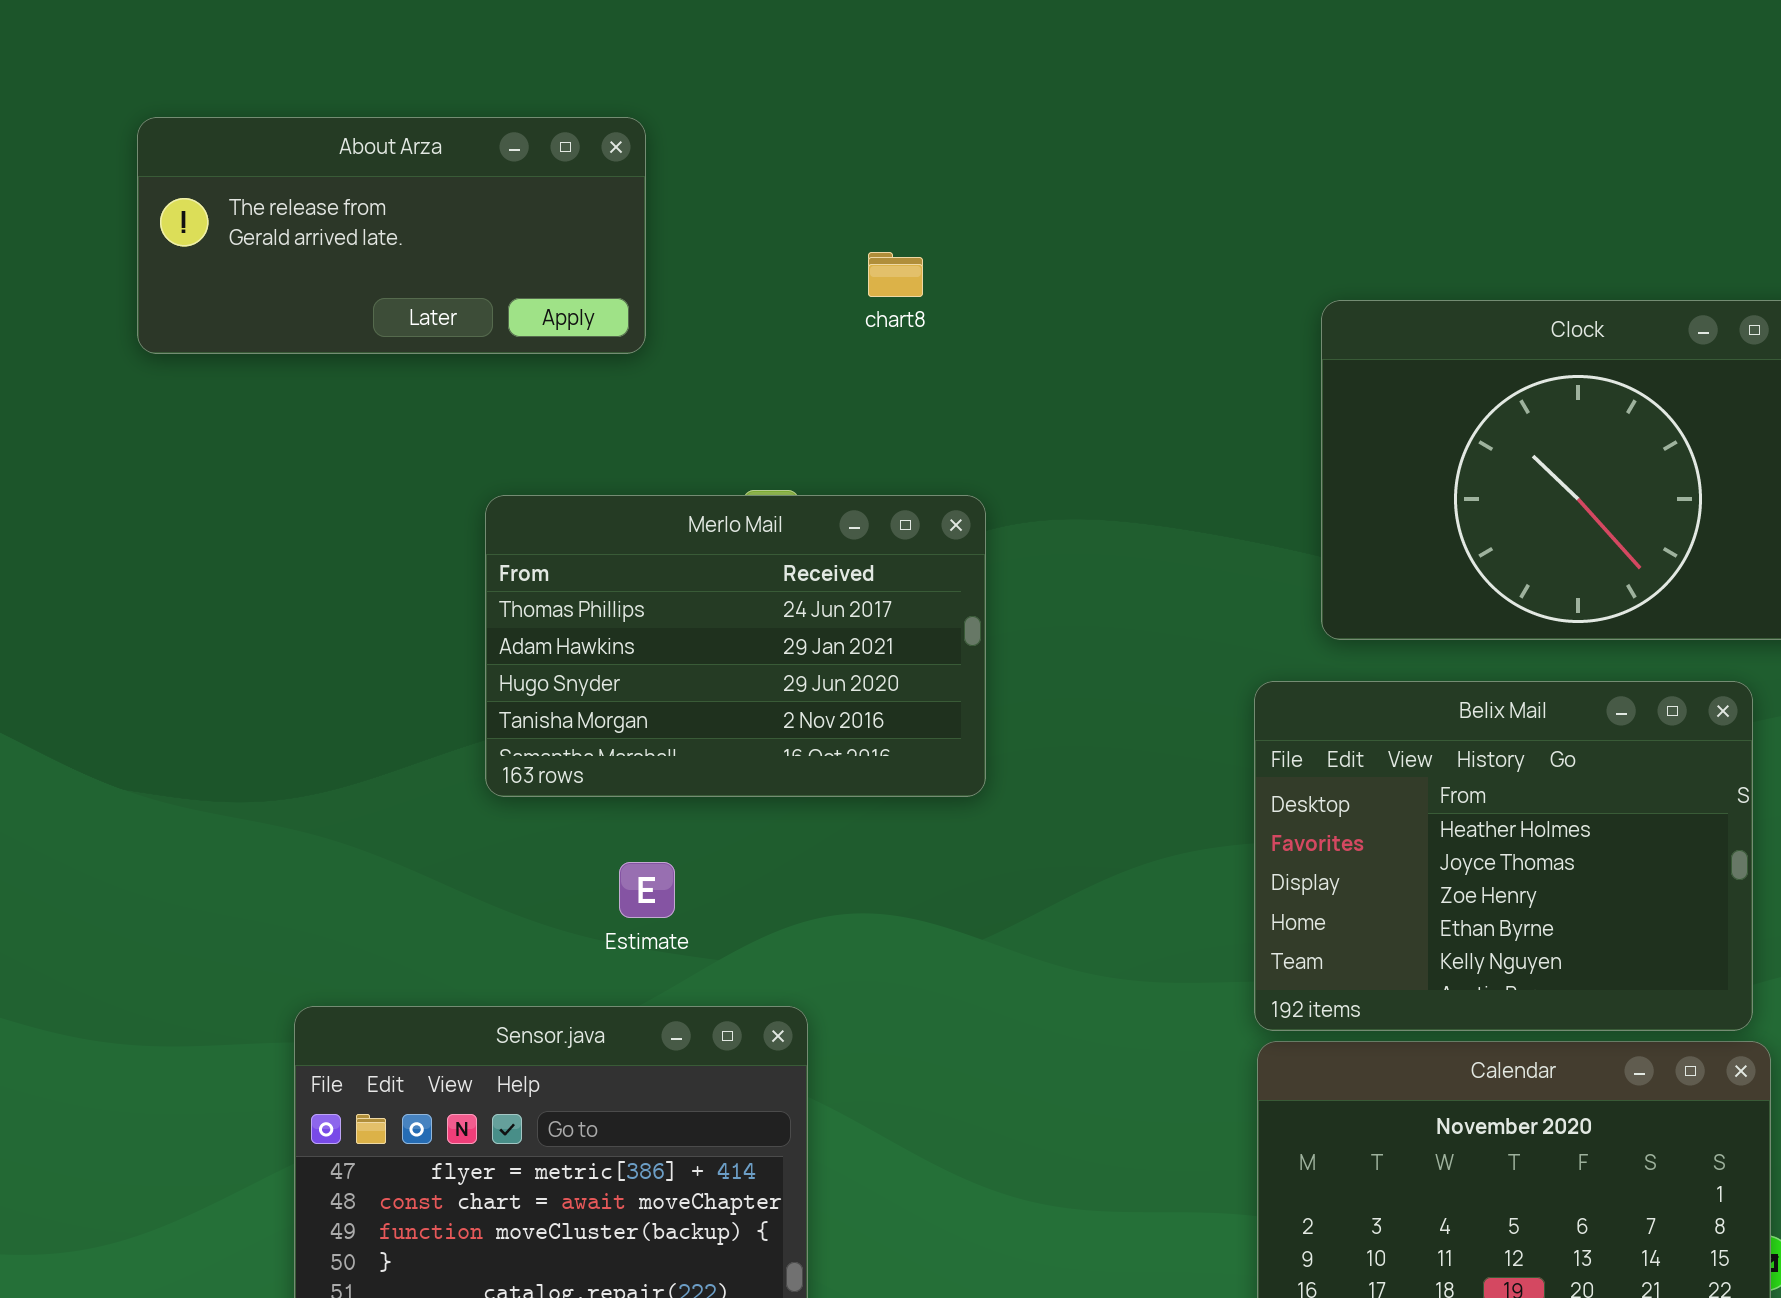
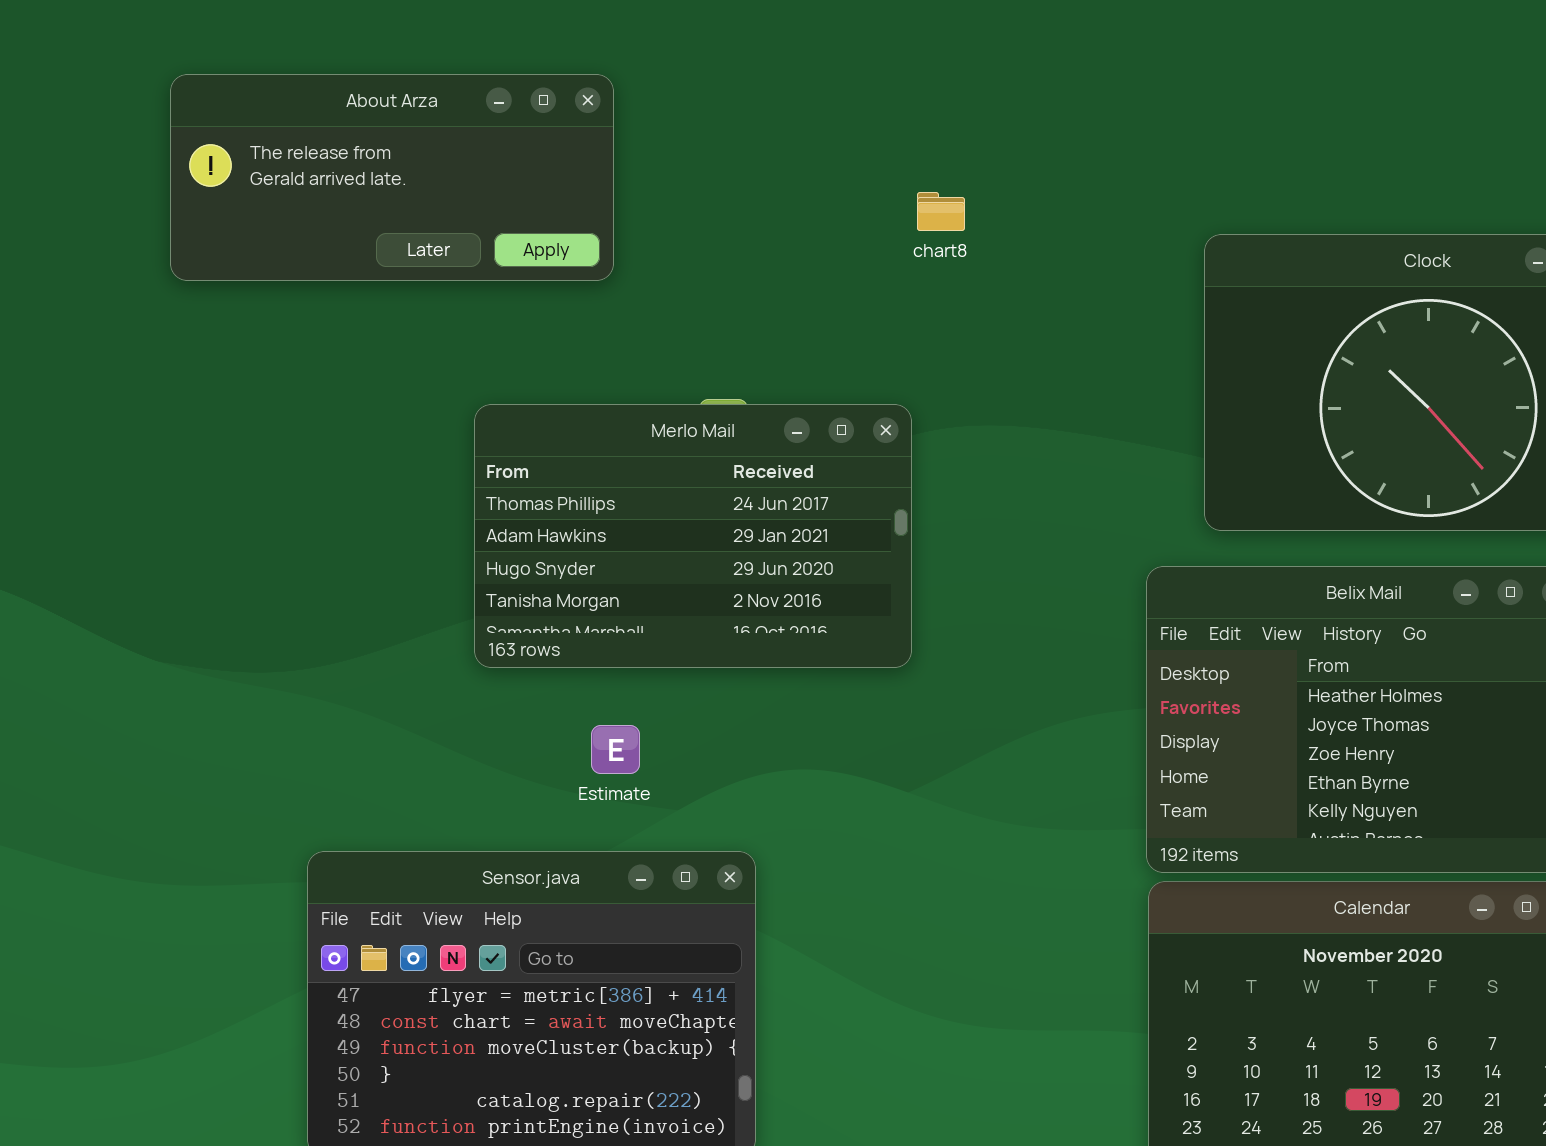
chart8: [868,252,923,297] -> [917,192,965,231], moved

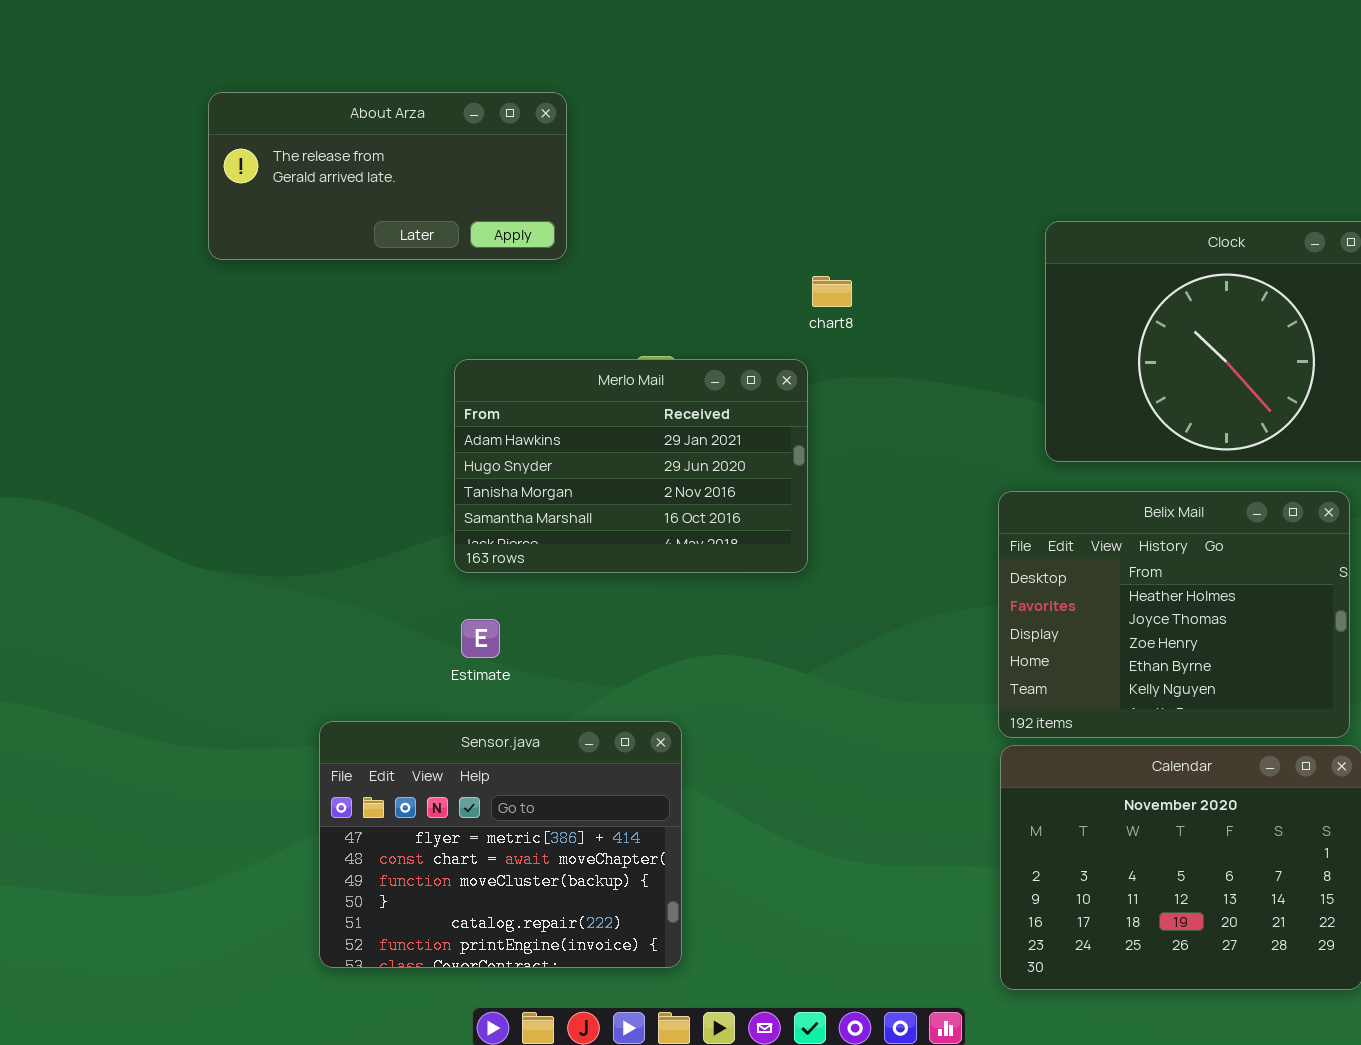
chart8: [917,192,965,231] -> [812,276,852,307], moved
Merlo Mail: [474,404,912,668] -> [454,359,808,573], scrolled down 1 row
Estimate: [591,725,640,774] -> [461,619,500,658], moved

